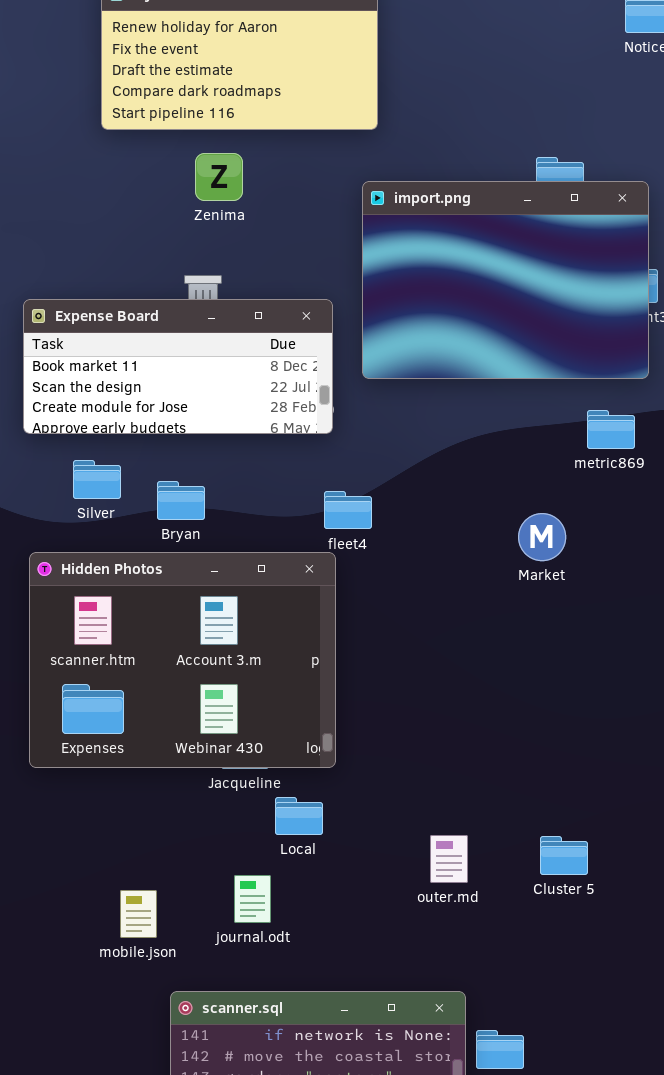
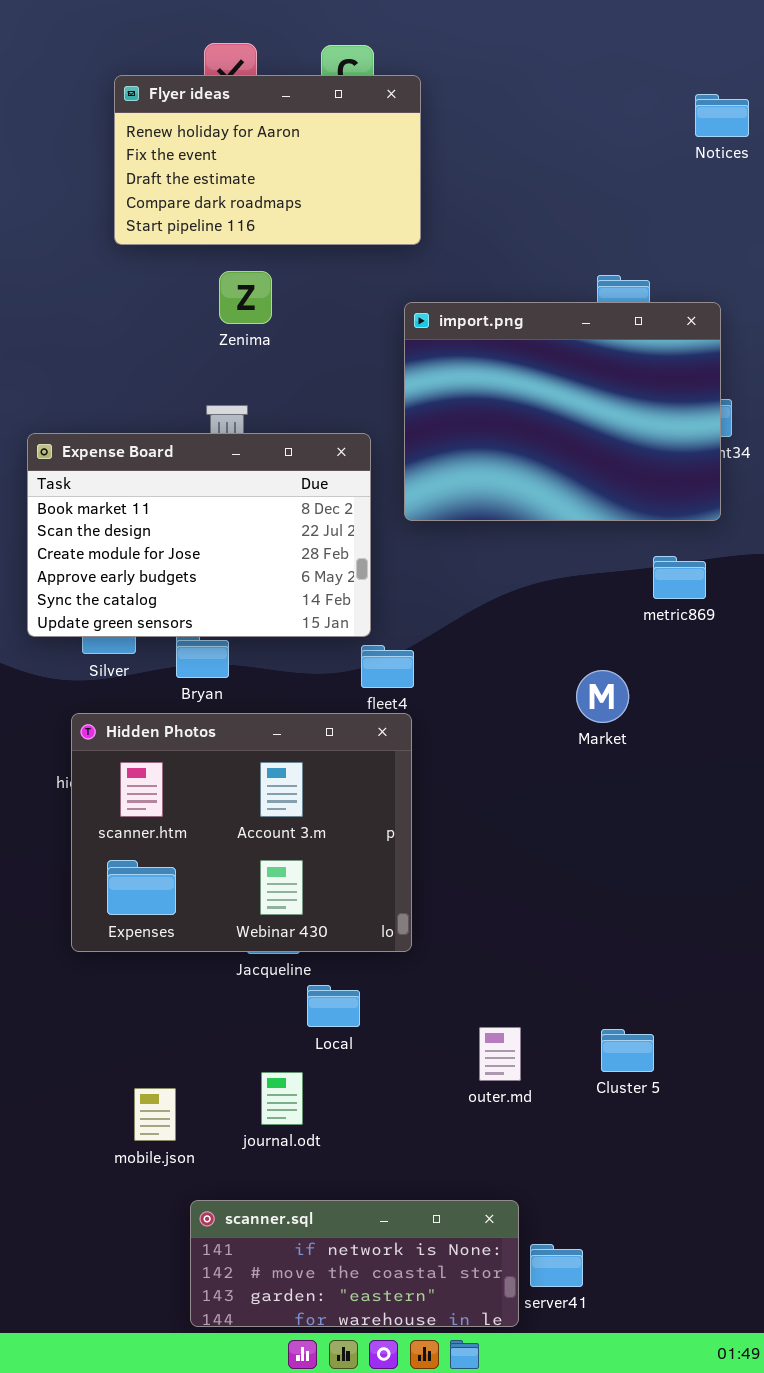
Expense Board: [23,299,333,434] -> [27,433,371,637], resized
Hidden Photos: [29,552,336,768] -> [71,713,412,952], moved

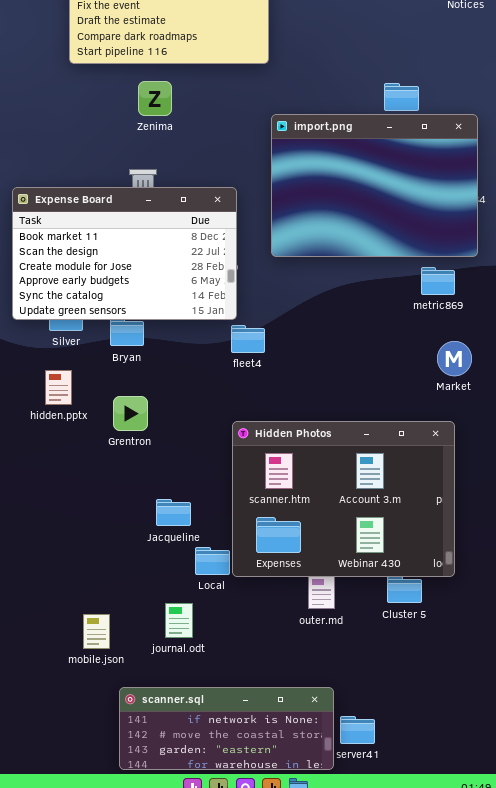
import.png: [404,302,721,521] -> [271,114,478,257], moved
Market: [576,670,629,723] -> [437,341,472,376], moved
Hidden Photos: [71,713,412,952] -> [232,421,455,577], moved

